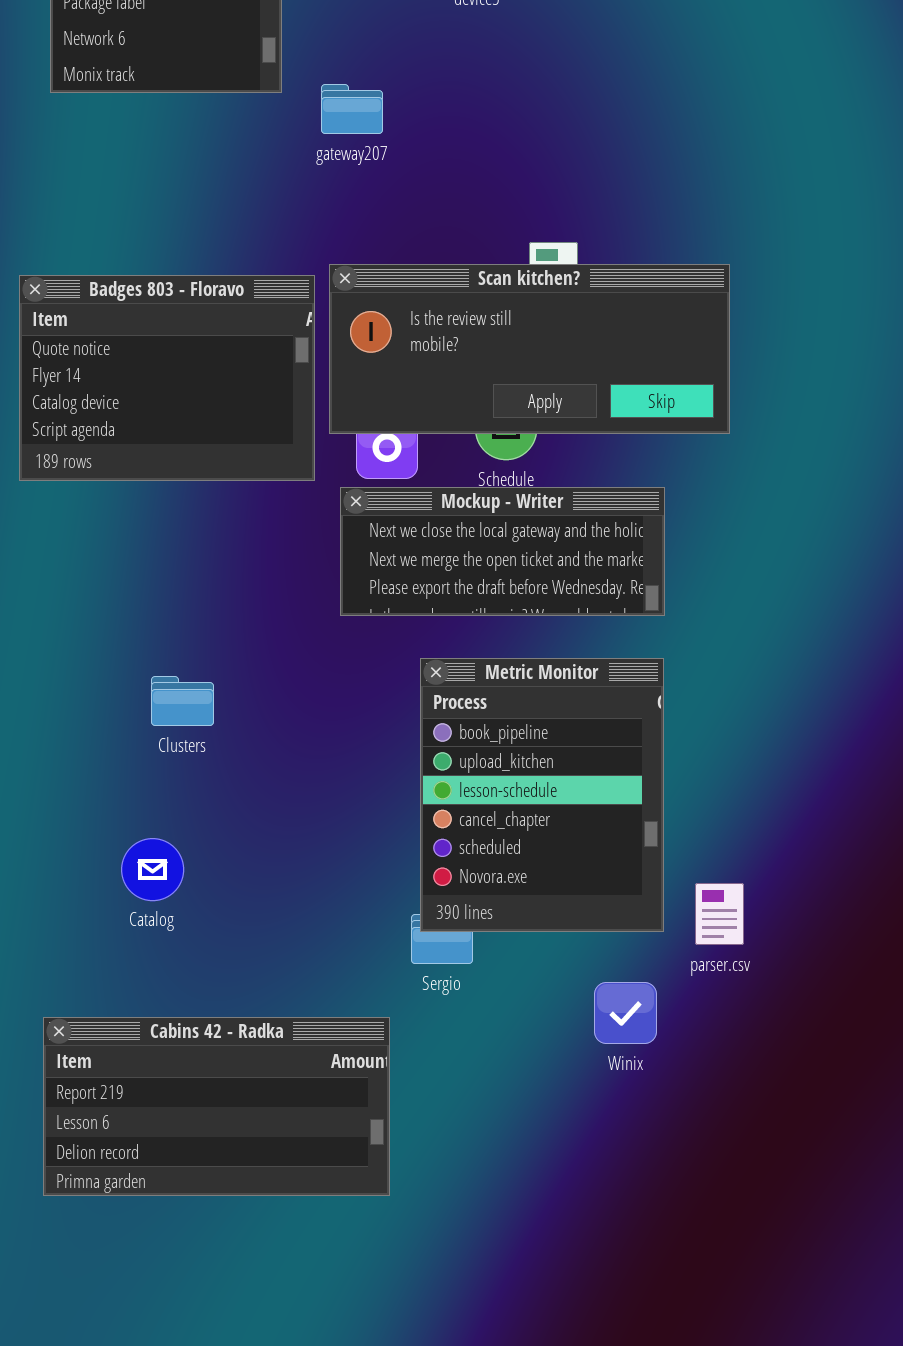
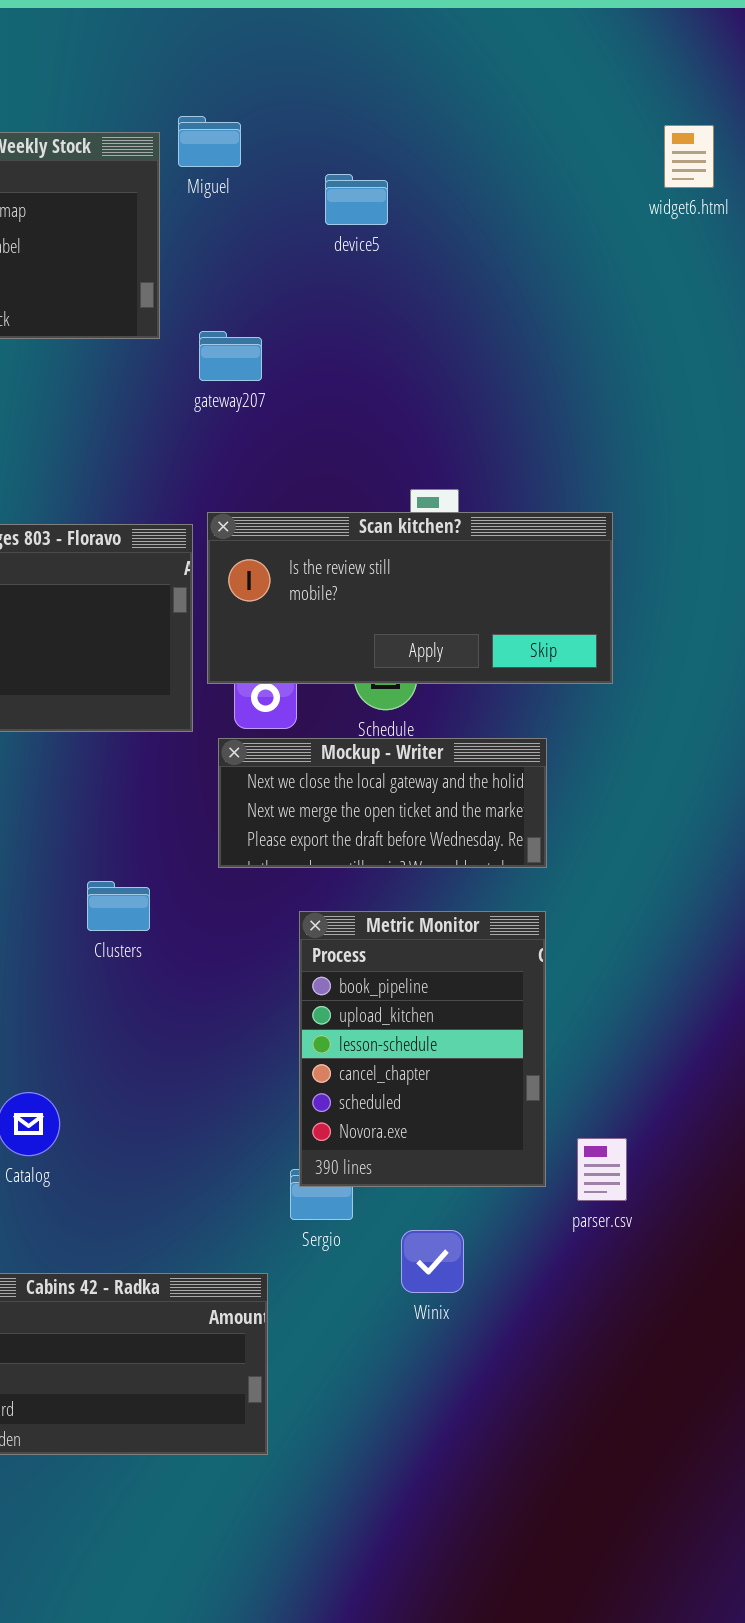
Clusters: [151,676,214,726] -> [87,881,150,931], moved
Winix: [594,982,657,1044] -> [401,1230,464,1293], moved

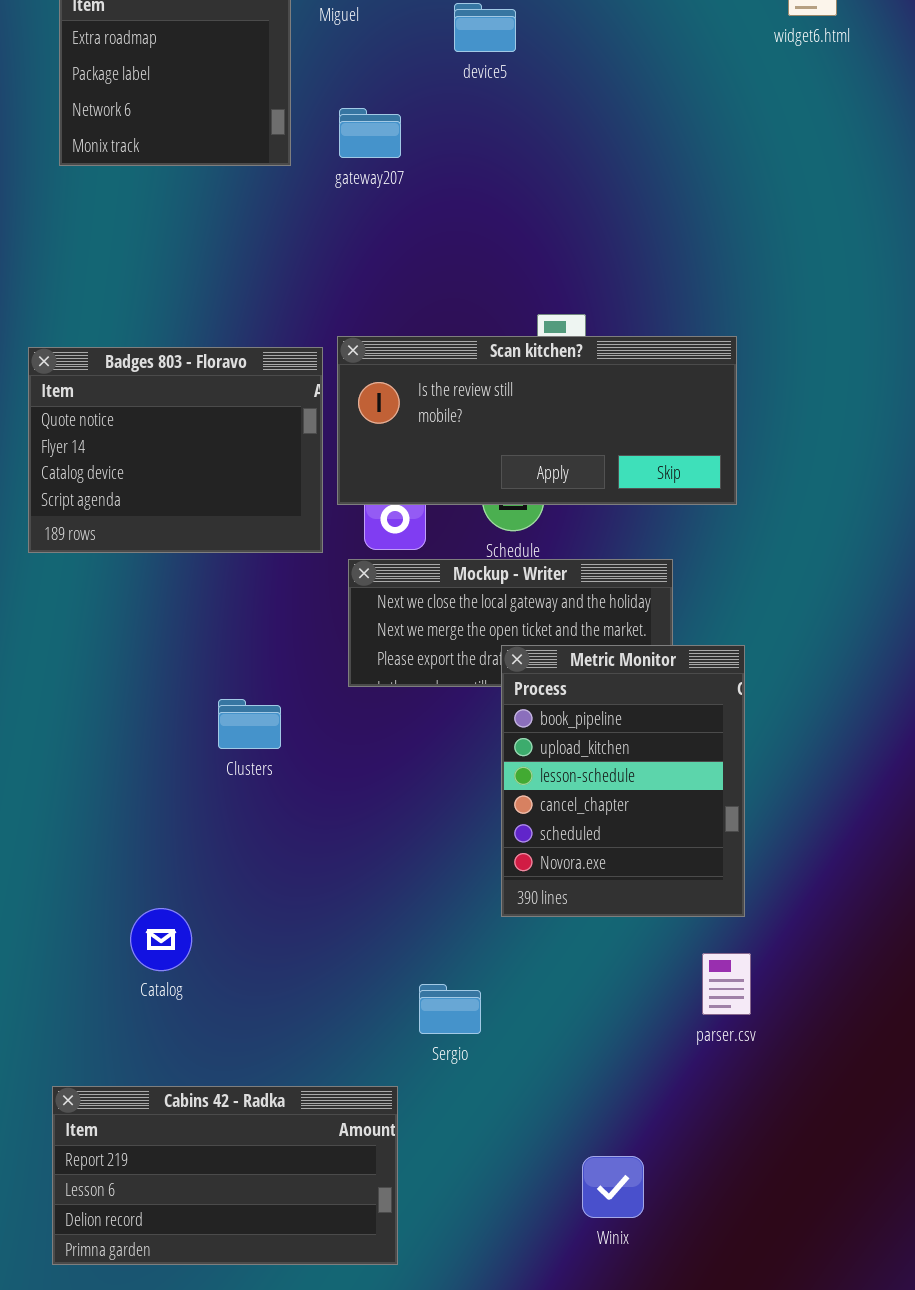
gateway207: [199,331,262,381] -> [339,108,401,158], moved
Metric Monitor: [299,911,546,1187] -> [501,645,745,917], moved
Winix: [401,1230,464,1293] -> [582,1156,644,1218], moved

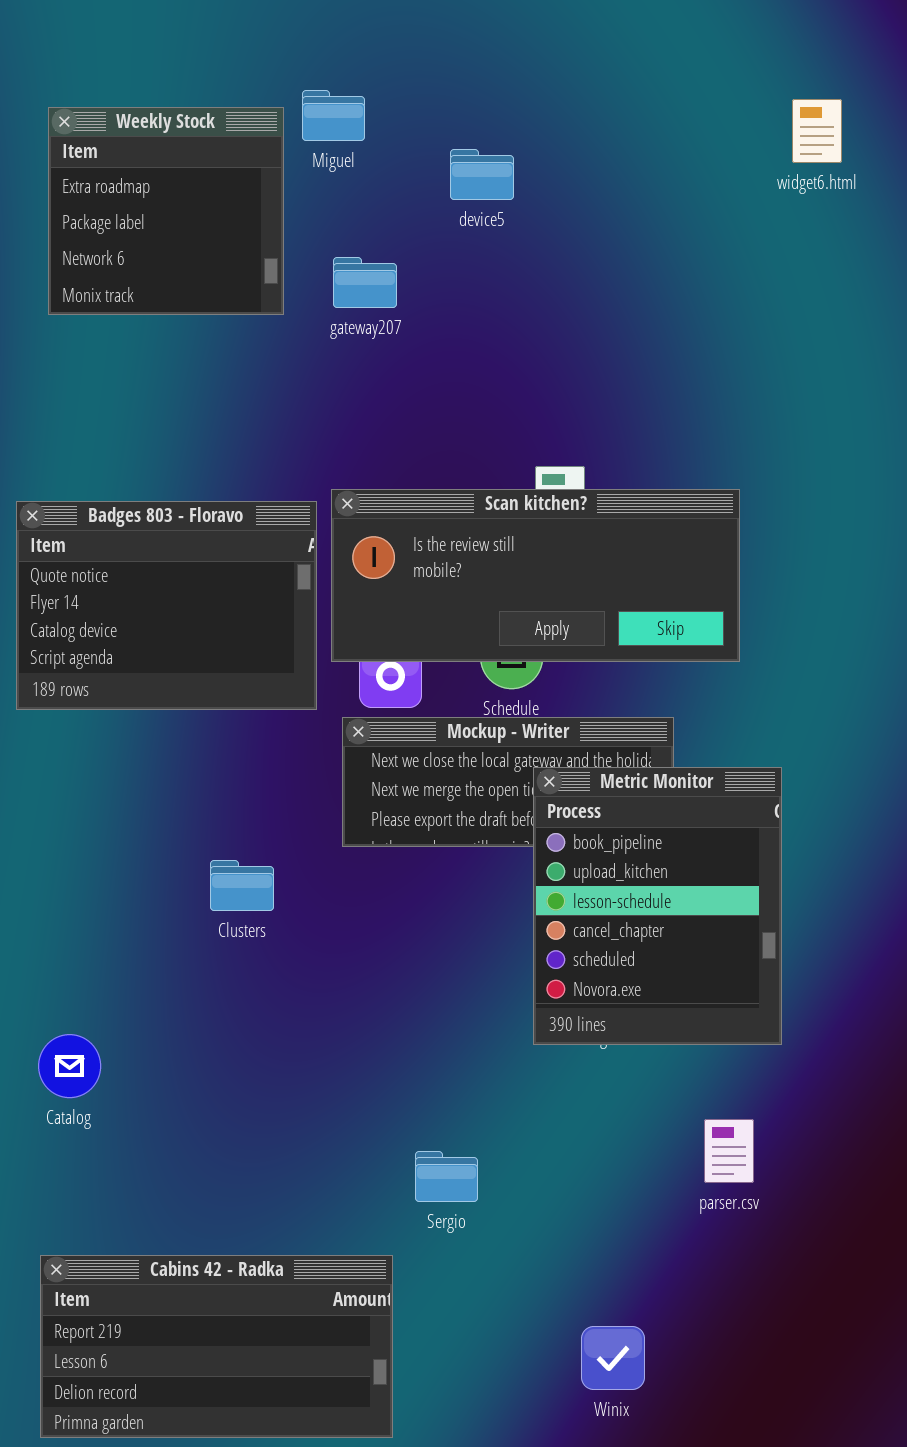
Metric Monitor: [501,645,745,917] -> [533,767,782,1045], moved
Catalog: [130,908,192,971] -> [38,1034,101,1098], moved

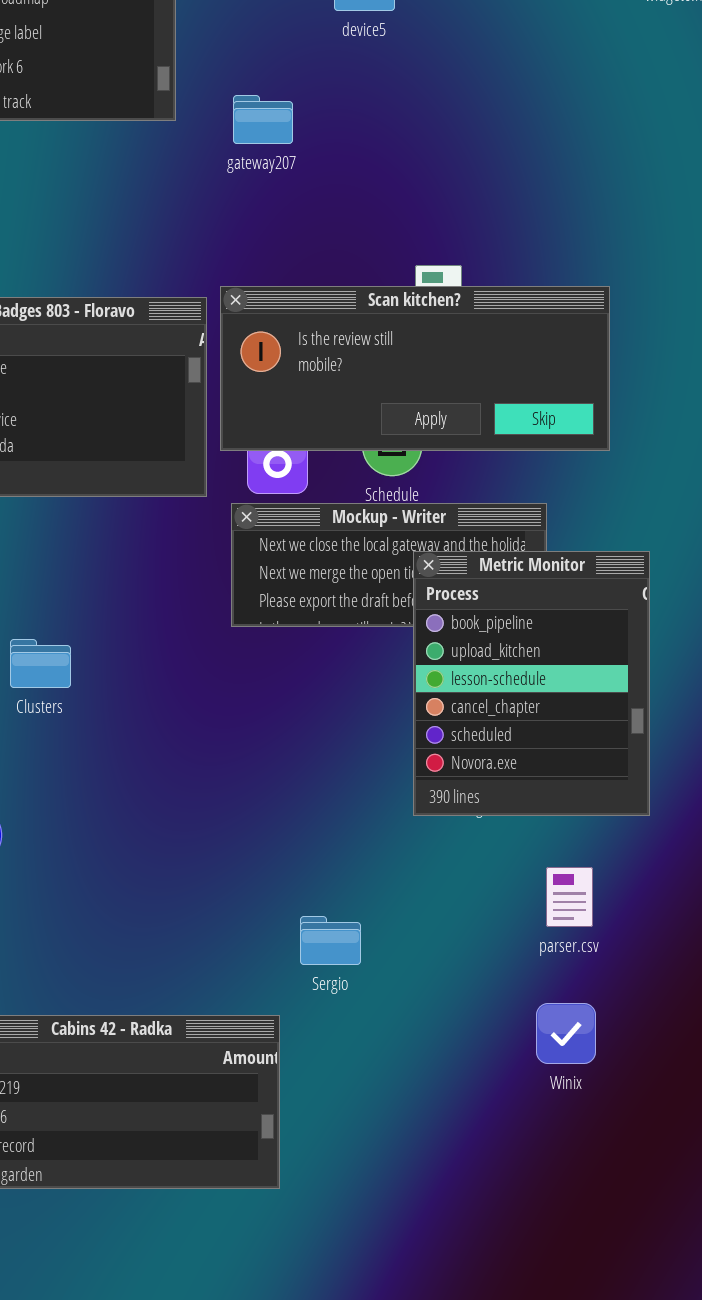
gateway207: [333,257,397,308] -> [233,95,293,144], moved
Clusters: [210,860,274,911] -> [10,639,71,688], moved
parser.csv: [704,1119,754,1183] -> [546,867,593,927], moved
Winix: [581,1326,645,1390] -> [536,1003,596,1064], moved

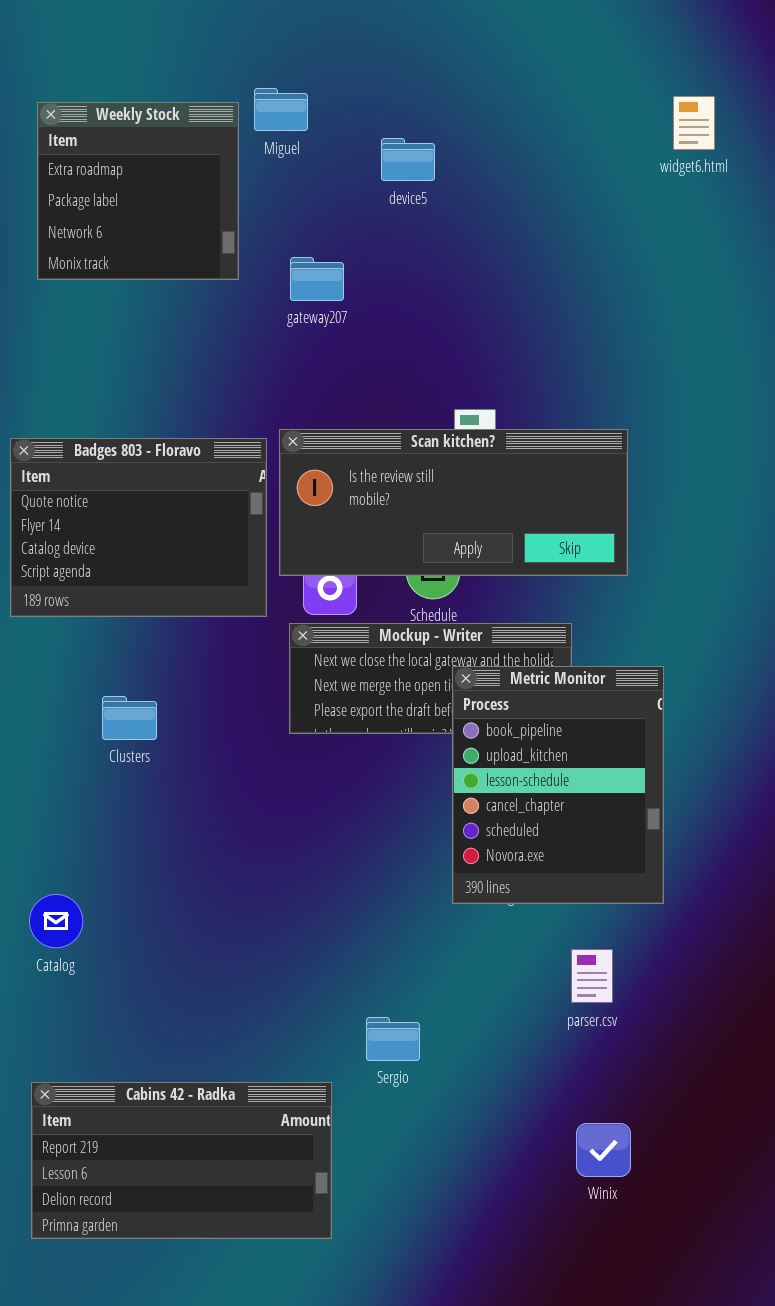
Clusters: [10,639,71,688] -> [102,696,157,740], moved
Sergio: [300,916,361,965] -> [366,1017,420,1061], moved
Winix: [536,1003,596,1064] -> [576,1123,631,1177], moved

